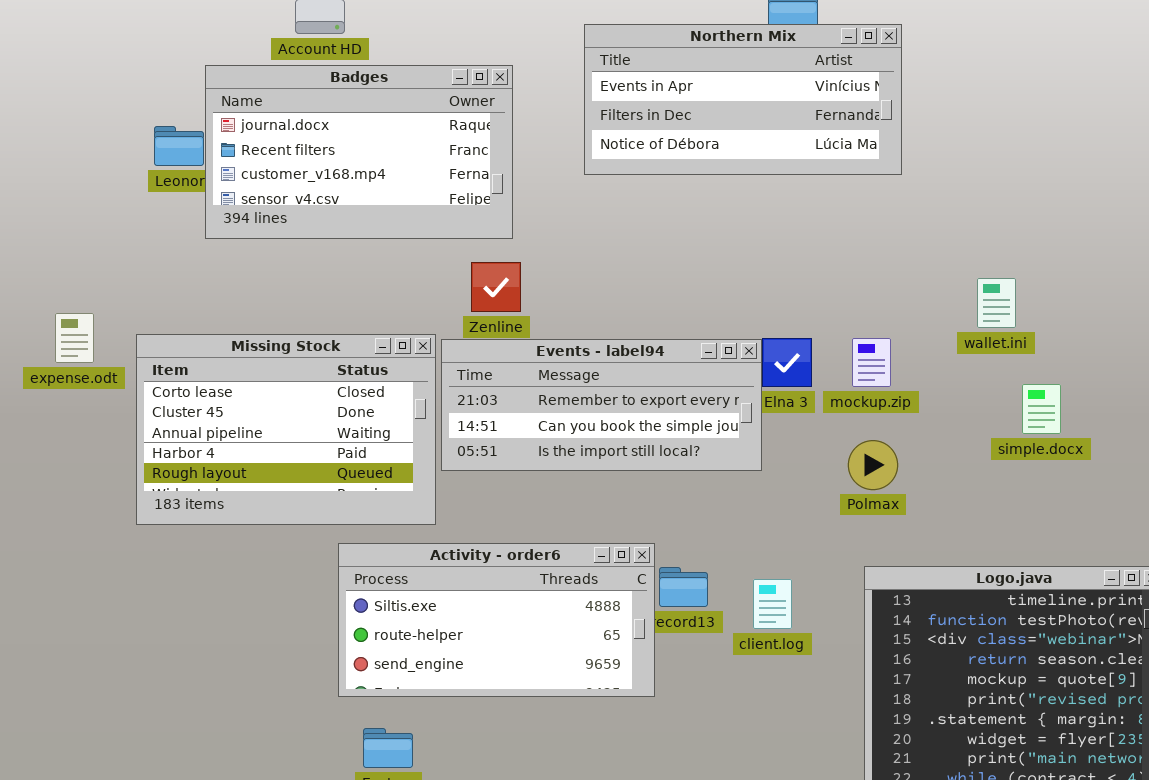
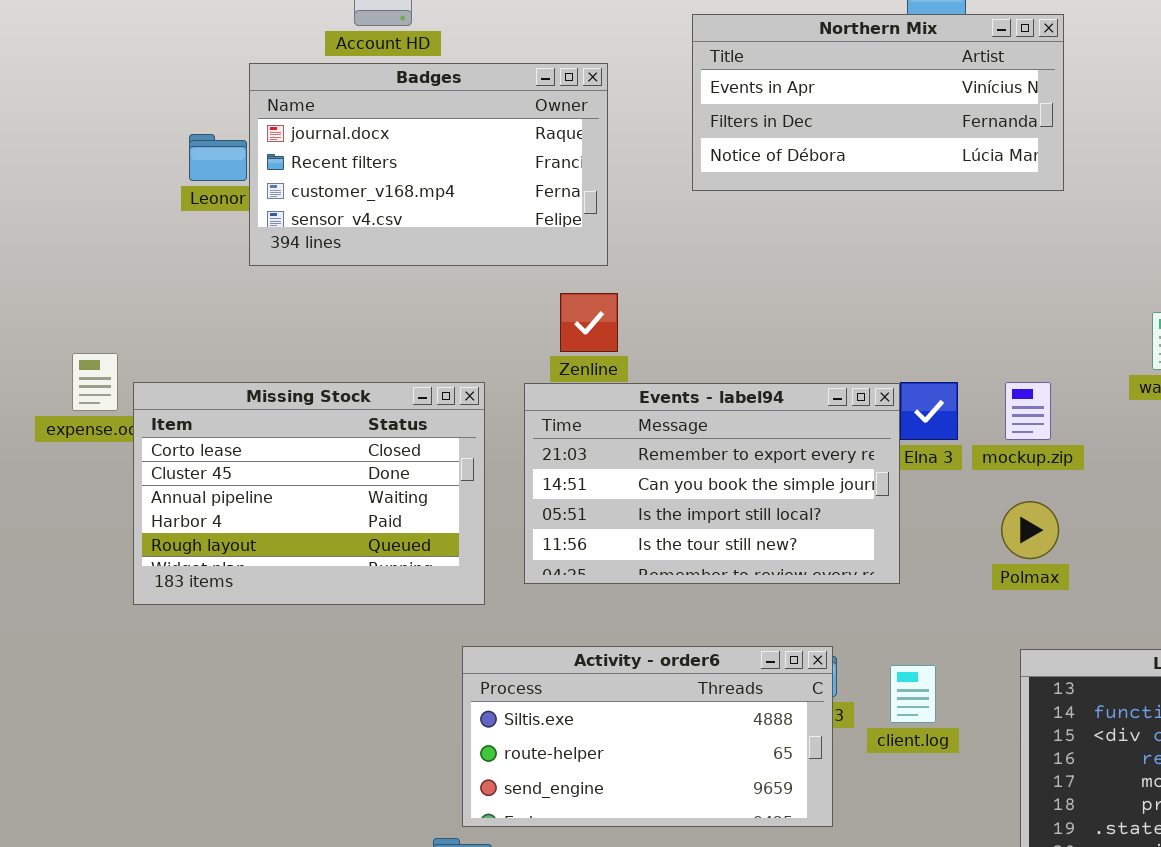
Missing Stock: [136,334,436,525] -> [133,382,485,605], moved
Events - label94: [441,339,762,471] -> [524,383,900,584], resized
Activity - order6: [338,543,655,697] -> [462,646,833,827], moved

